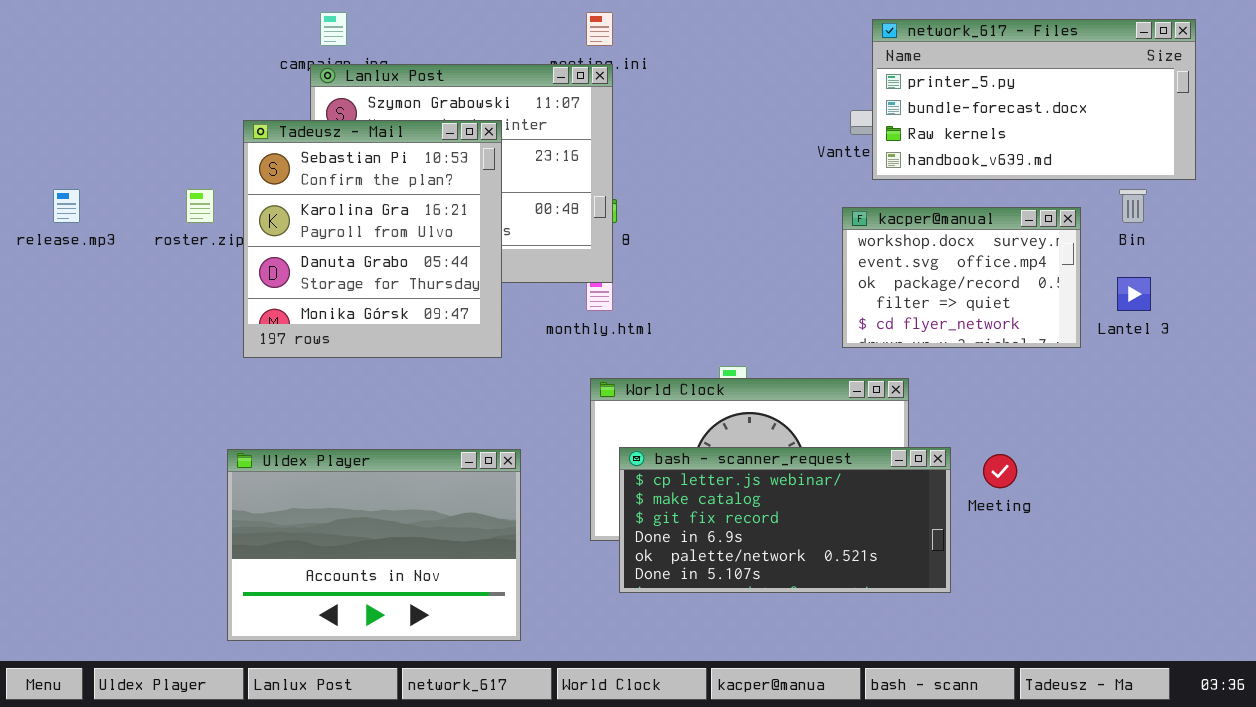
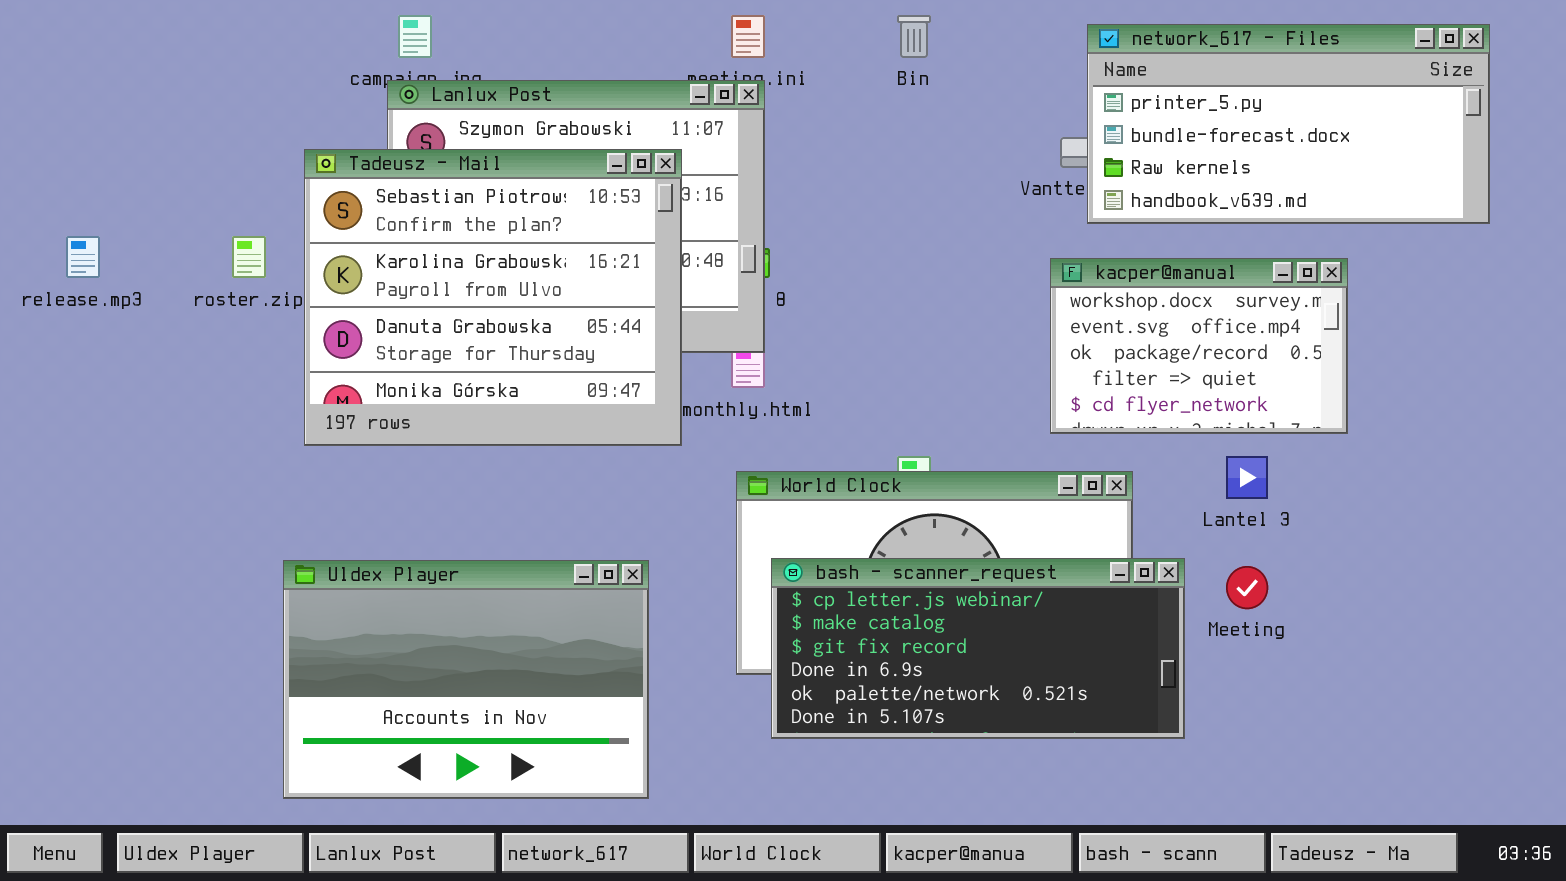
Tadeusz - Mail: [243,120,502,358] -> [304,149,682,446], resized
Bin: [1119,189,1147,223] -> [897,15,931,58], moved
Lantel 3: [1117,277,1151,311] -> [1226,456,1268,499], moved

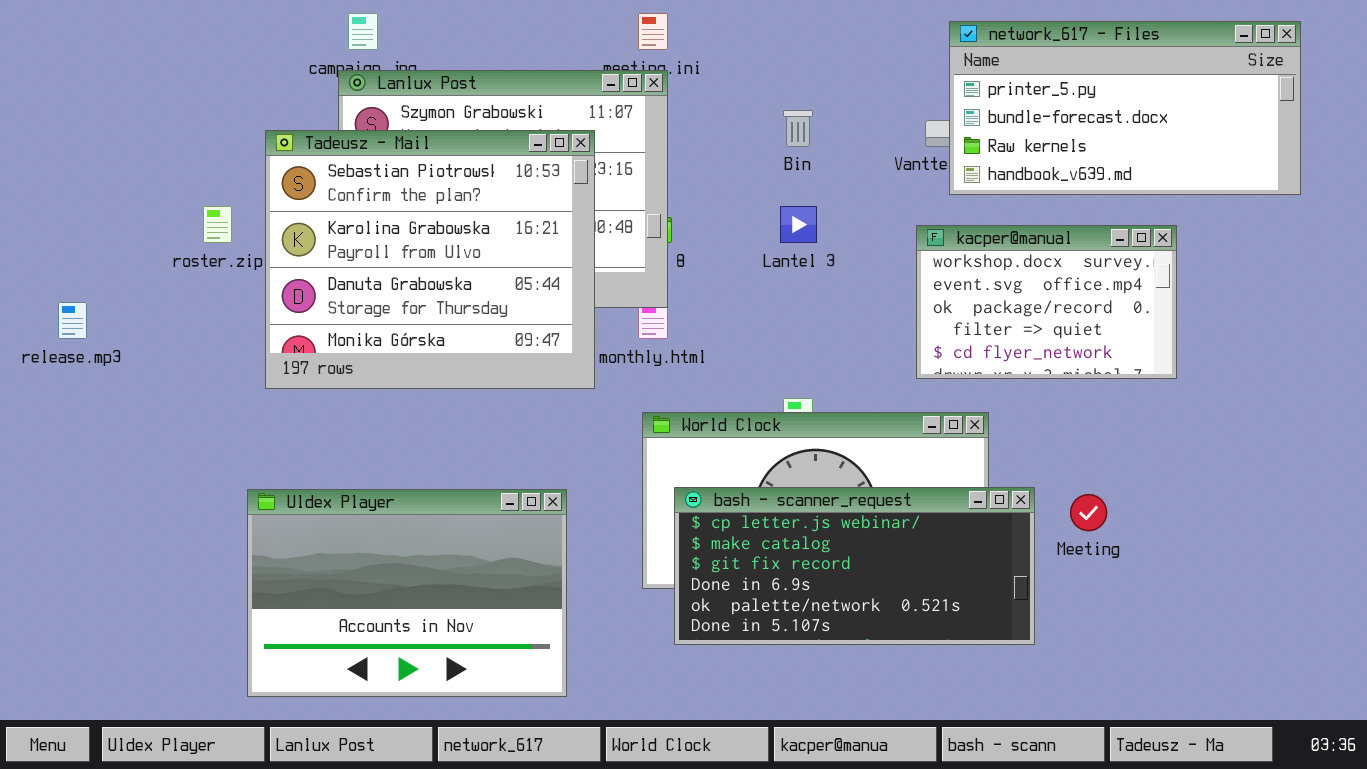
Bin: [897,15,931,58] -> [783,110,813,147], moved
release.mp3: [66,236,100,278] -> [58,302,87,339], moved
Lantel 3: [1226,456,1268,499] -> [780,206,817,243], moved

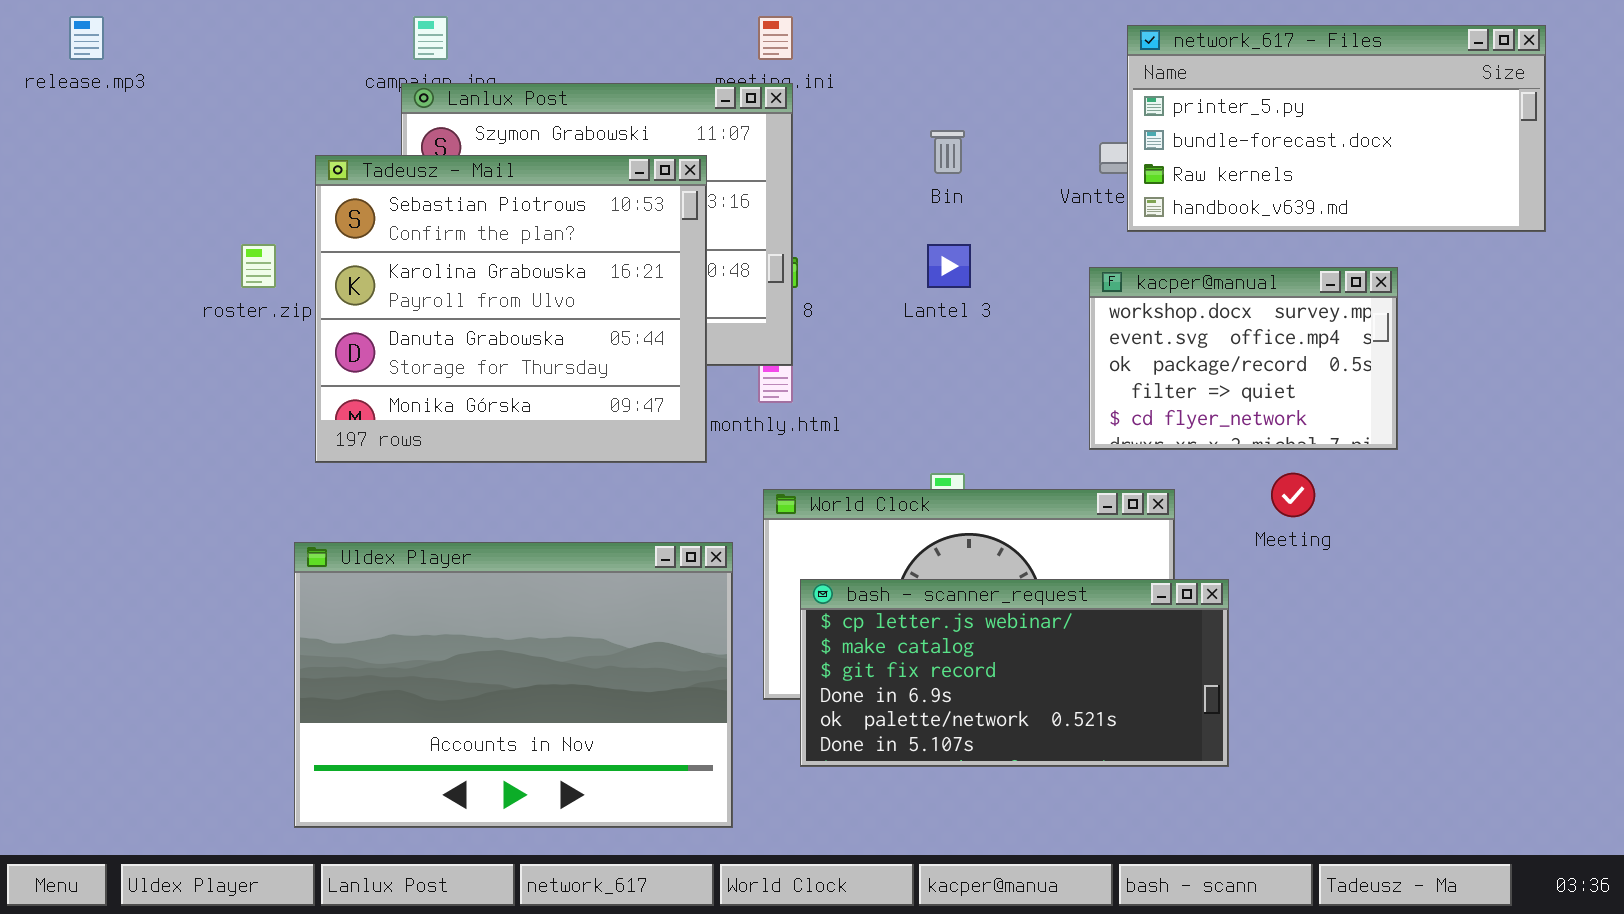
release.mp3: [58,302,87,339] -> [69,16,104,60], moved
Uldex Player: [247,489,567,697] -> [294,542,733,828], resized
Meeting: [1070,494,1107,531] -> [1271,473,1315,517], moved

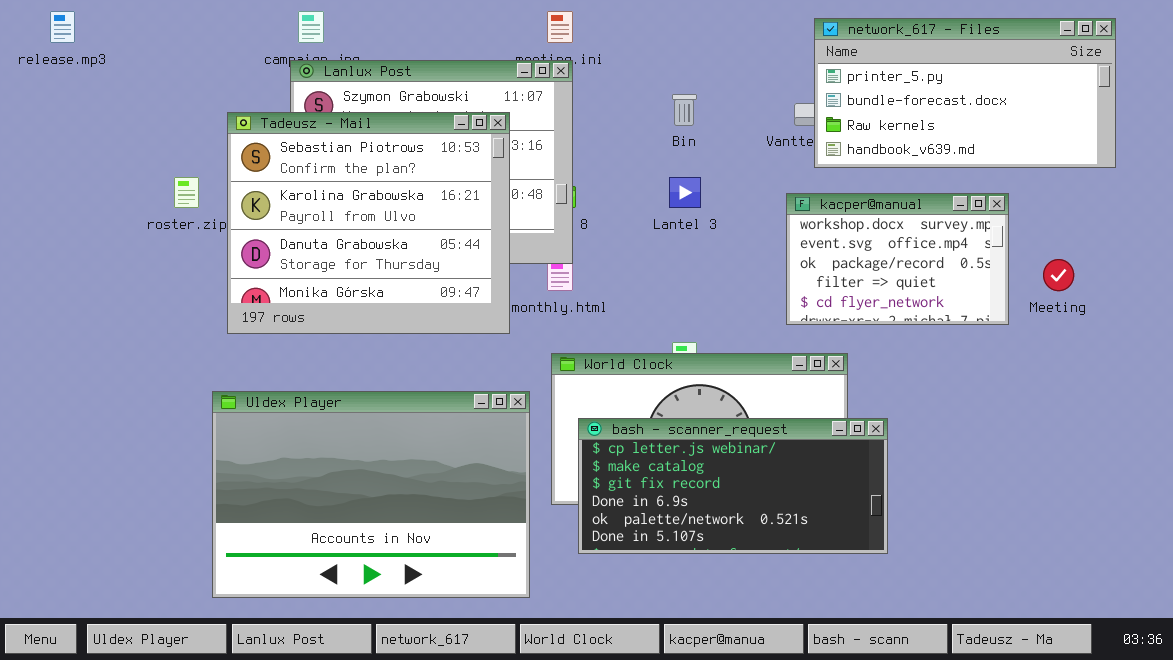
Meeting: [1271,473,1315,517] -> [1043,259,1074,291], moved

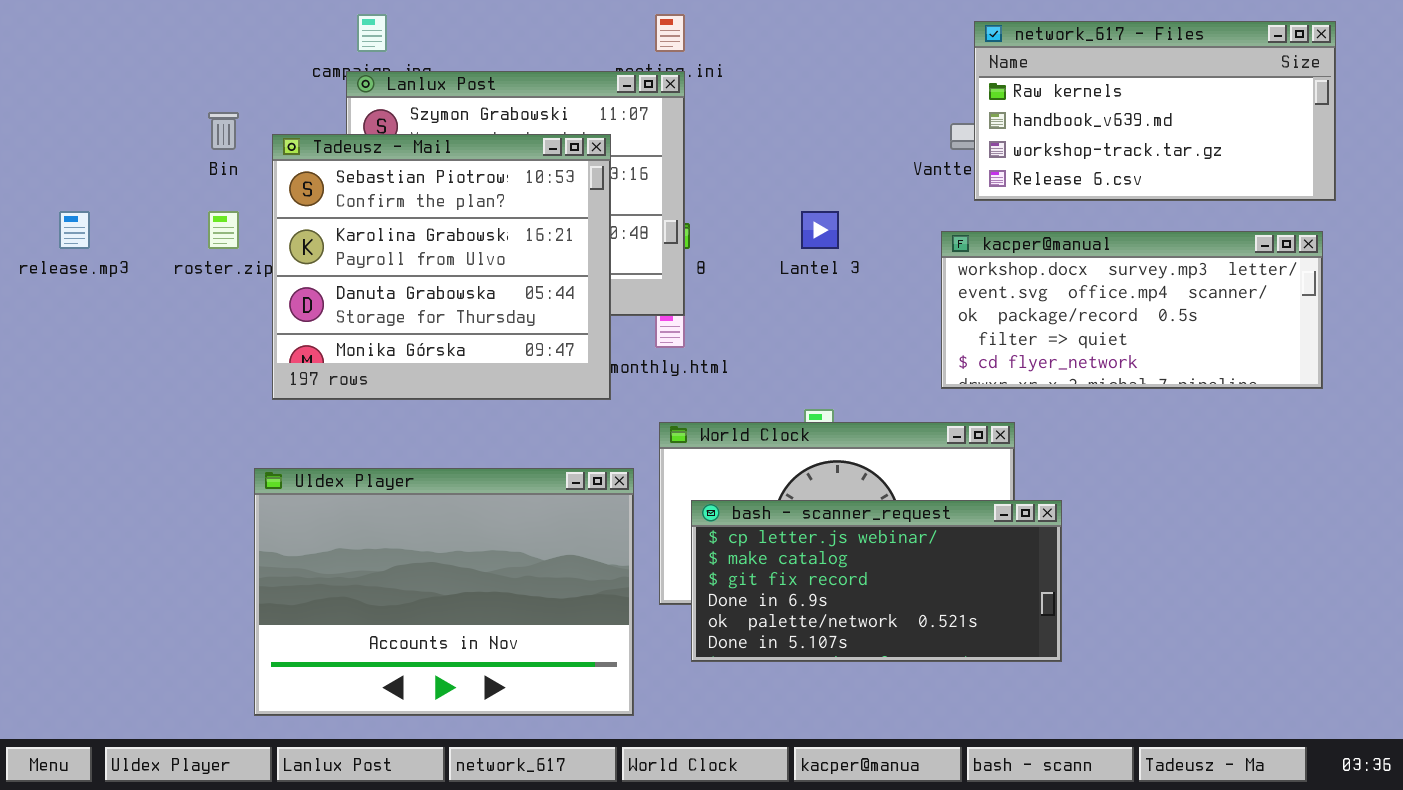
release.mp3: [50,11,75,43] -> [59,211,90,249], moved
network_617 - Files: [814,18,1116,168] -> [974,21,1336,201], scrolled down 2 rows
Bin: [672,94,697,126] -> [208,112,239,150], moved
kacper@manual: [786,193,1009,325] -> [941,231,1323,389], resized

